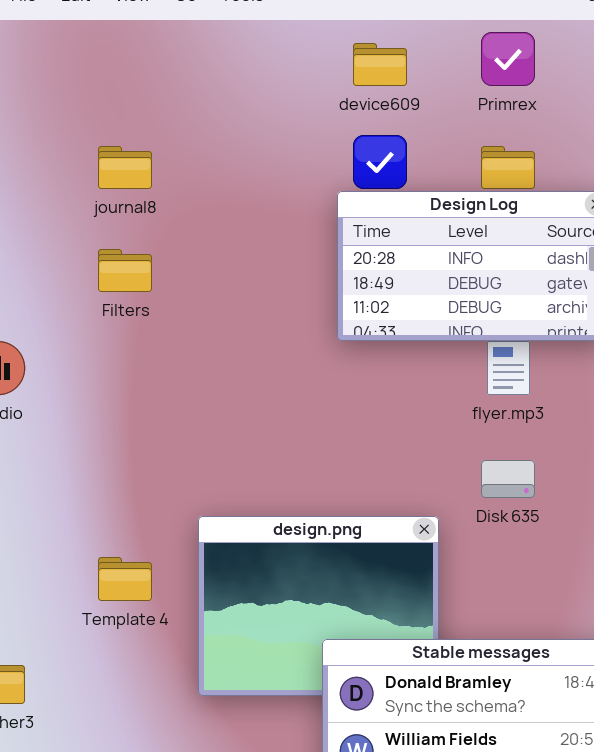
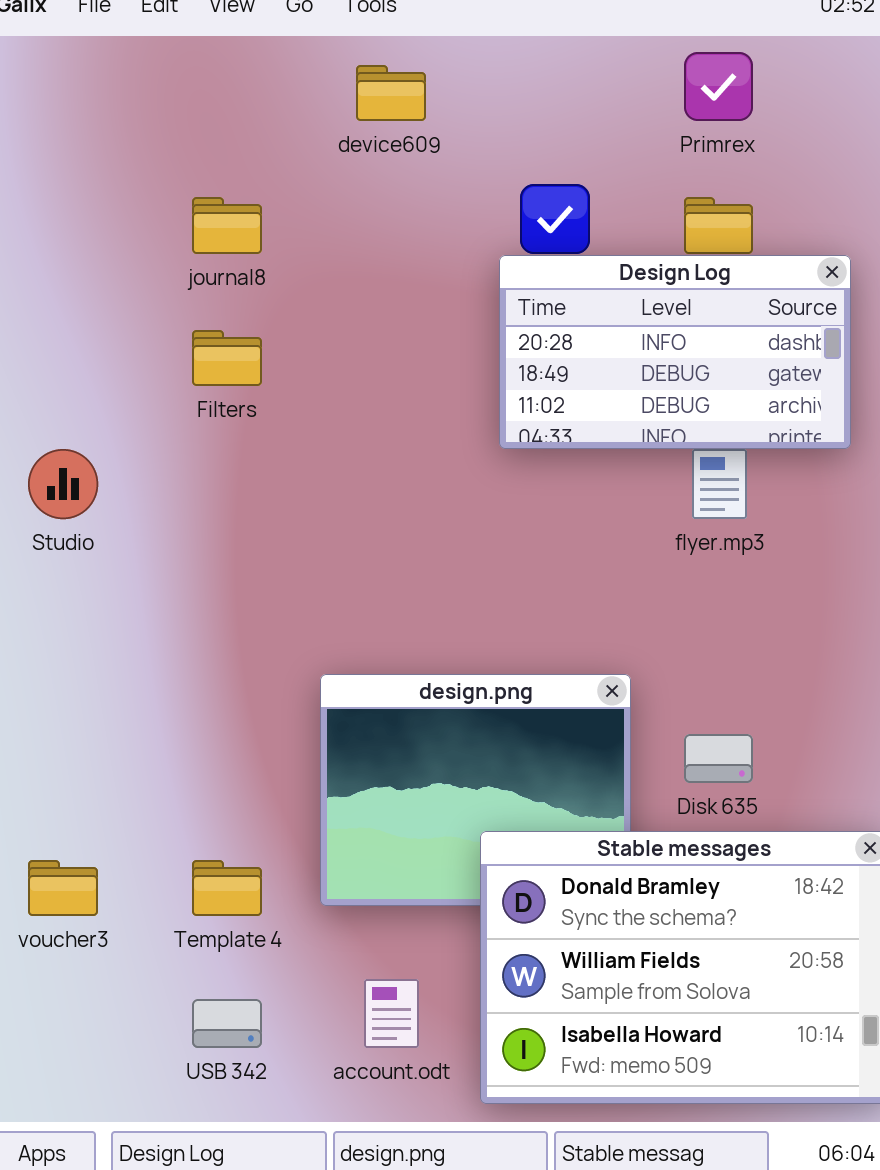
device609: [353,43,407,86] -> [356,65,426,121], moved
Disk 635: [481,460,535,498] -> [684,734,753,783], moved
Template 4: [98,557,152,601] -> [192,860,262,916], moved

